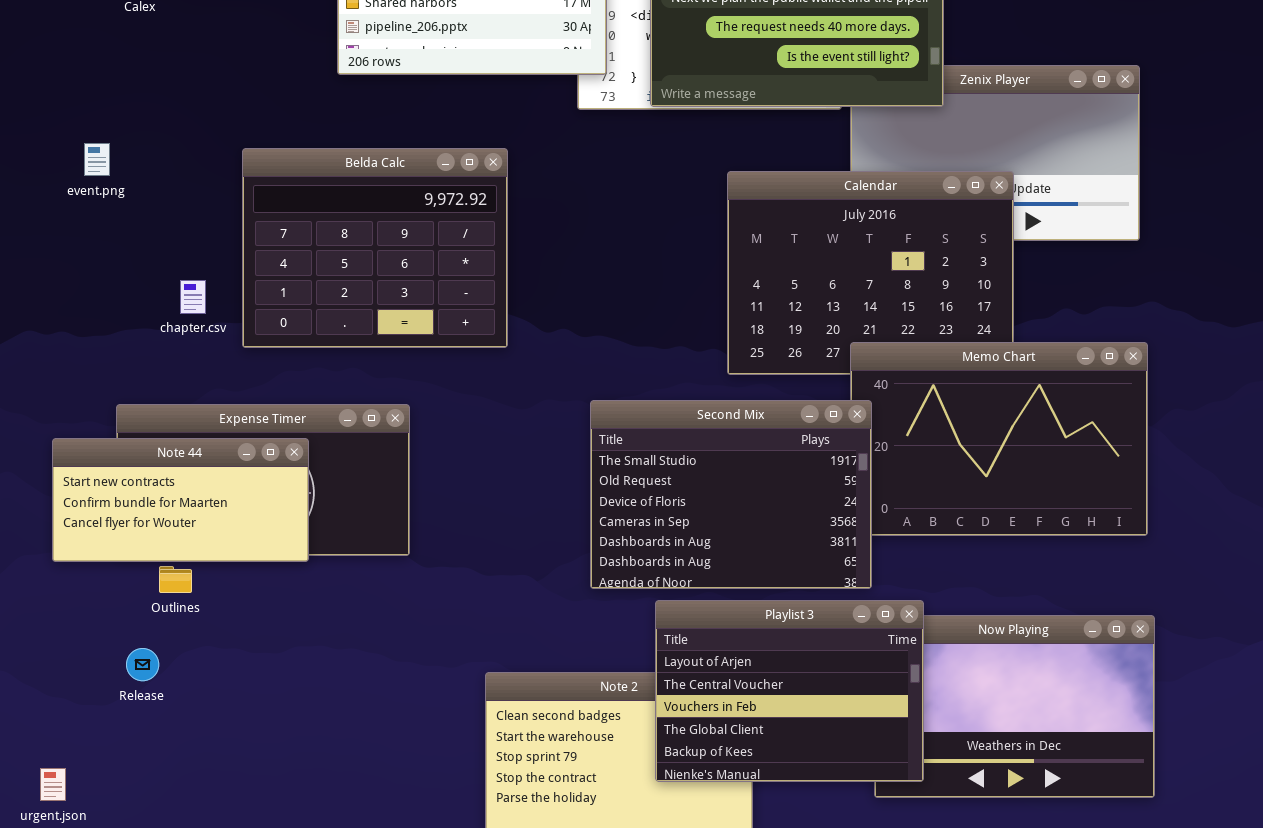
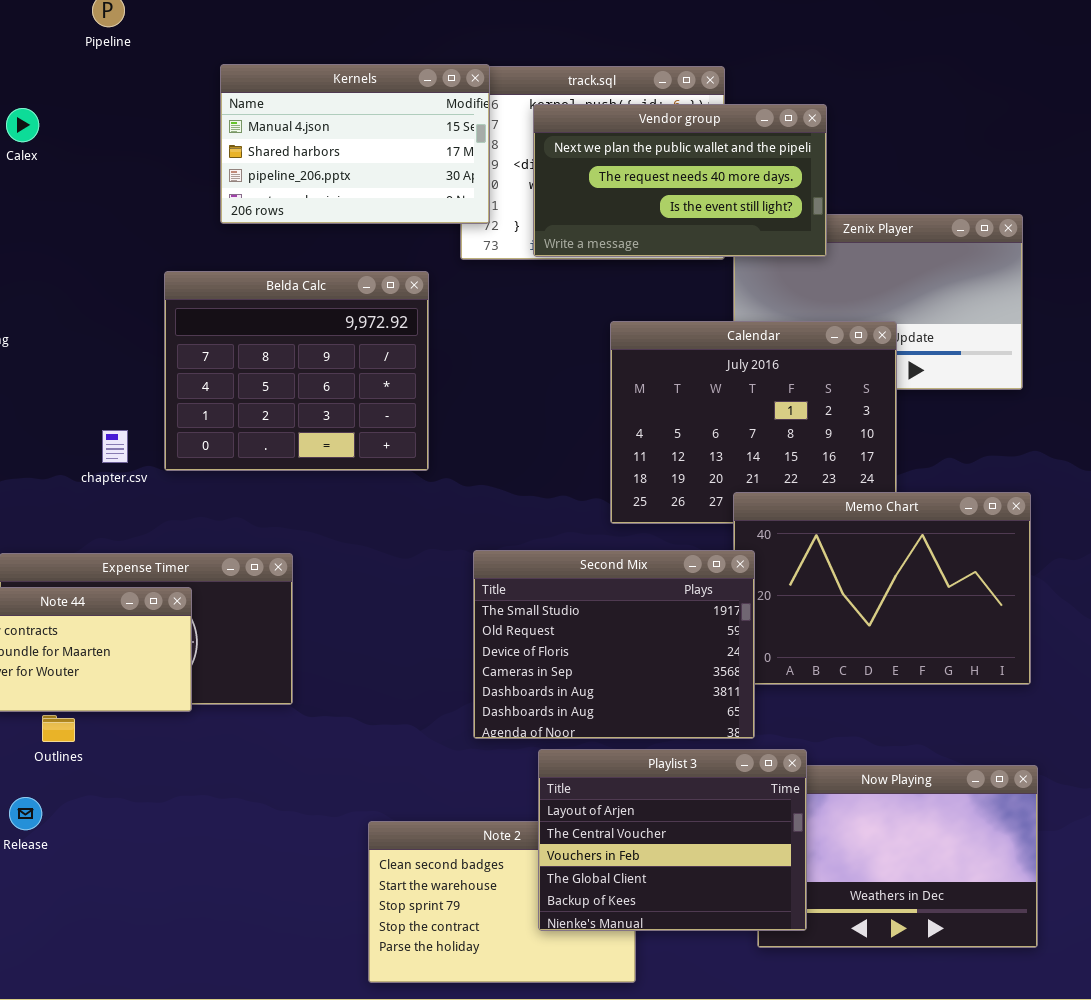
Belda Calc: [242,148,508,348] -> [164,271,429,471], moved
chapter.csv: [180,280,206,314] -> [102,430,128,463], moved

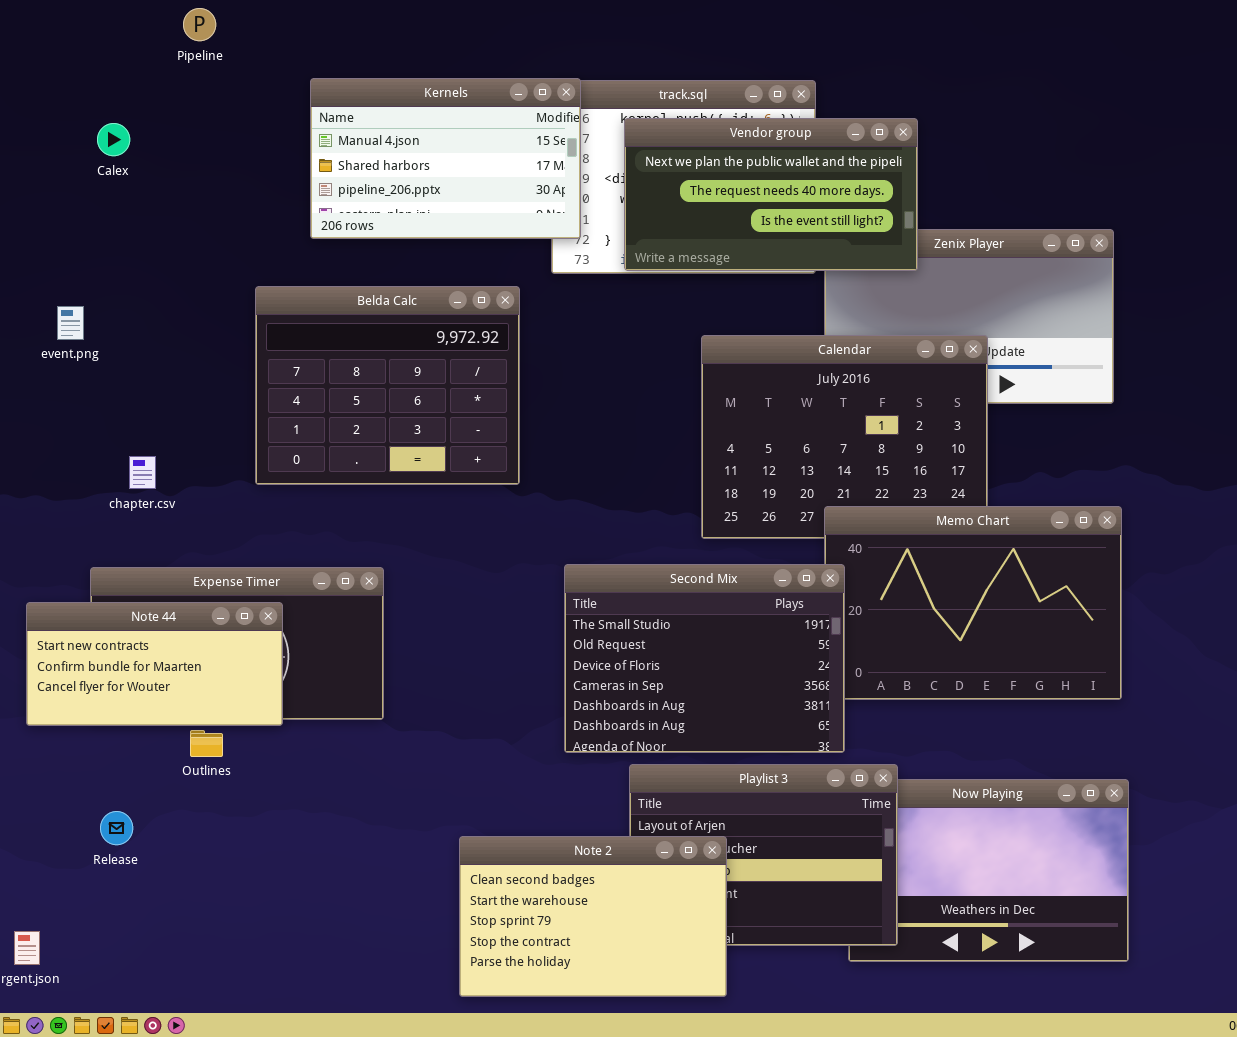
chapter.csv: [102,430,128,463] -> [129,456,156,489], moved
Outlines: [42,715,75,742] -> [190,730,223,757], moved
Note 2: [368,821,636,983] -> [459,836,727,997], raised

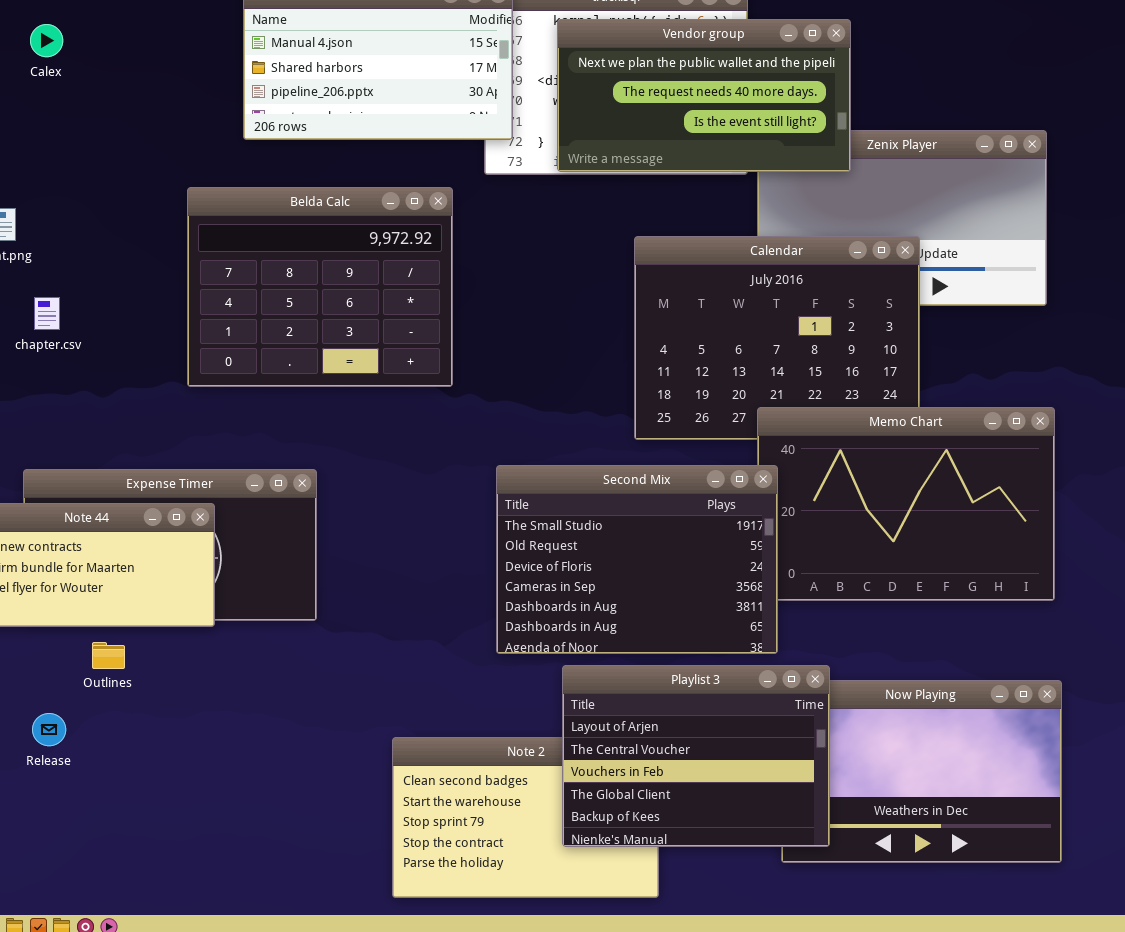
chapter.csv: [129,456,156,489] -> [34,297,60,330], moved
Outlines: [190,730,223,757] -> [92,642,125,669], moved
Playlist 3: [629,764,898,946] -> [562,665,830,847], raised

